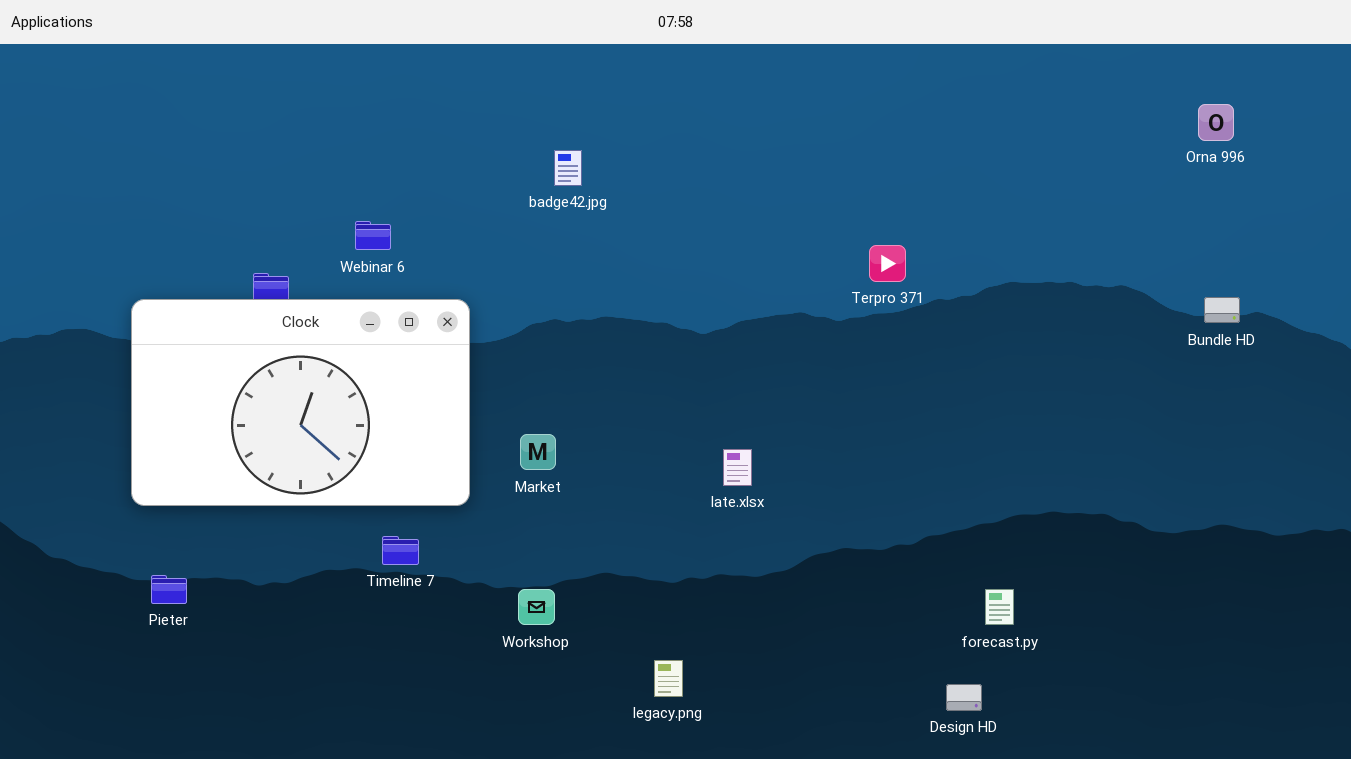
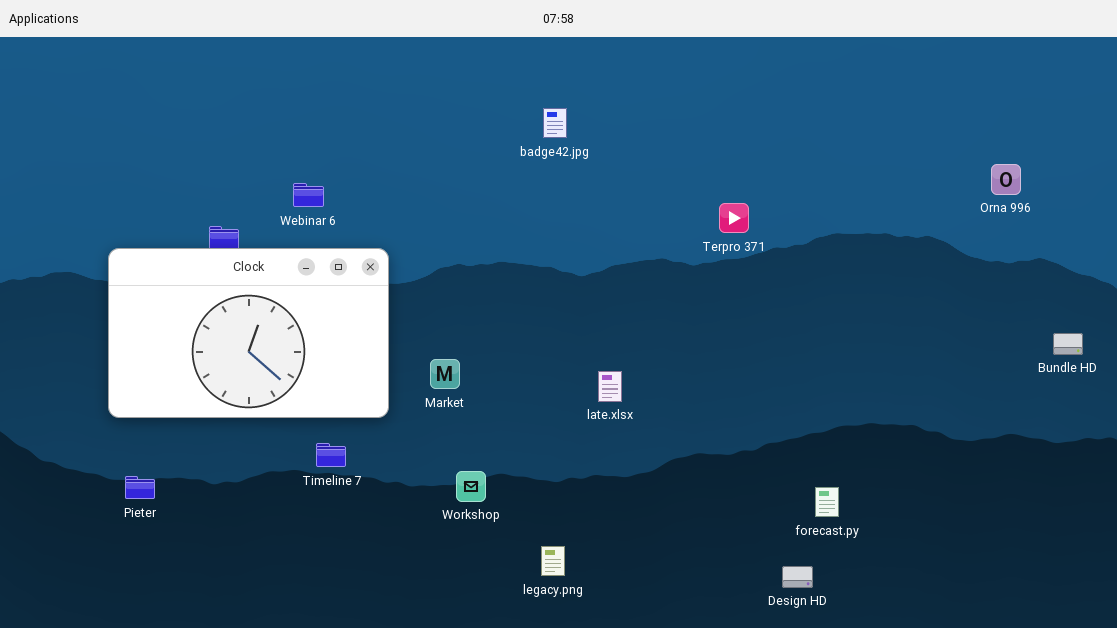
Orna 996: [1198,104,1234,141] -> [991,164,1021,195], moved
badge42.jpg: [554,150,582,186] -> [543,108,567,138], moved
Bundle HD: [1204,297,1240,323] -> [1053,333,1083,355], moved
Workshop: [518,589,555,625] -> [456,471,486,502], moved

